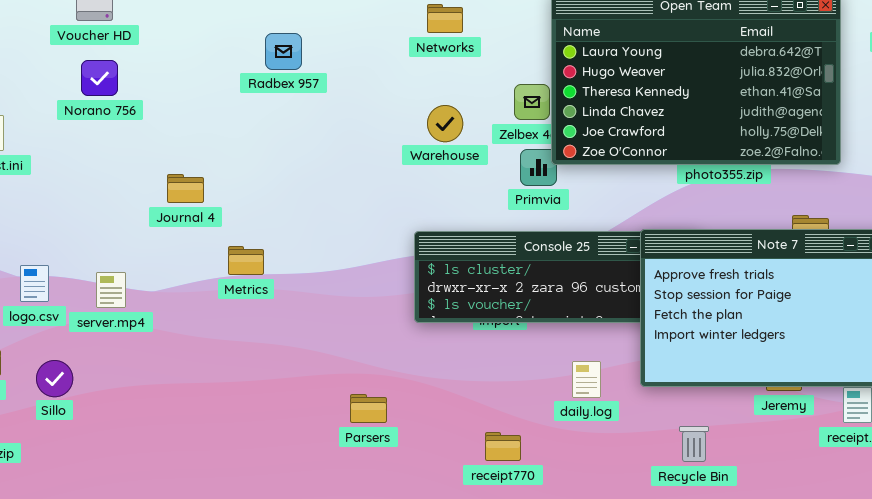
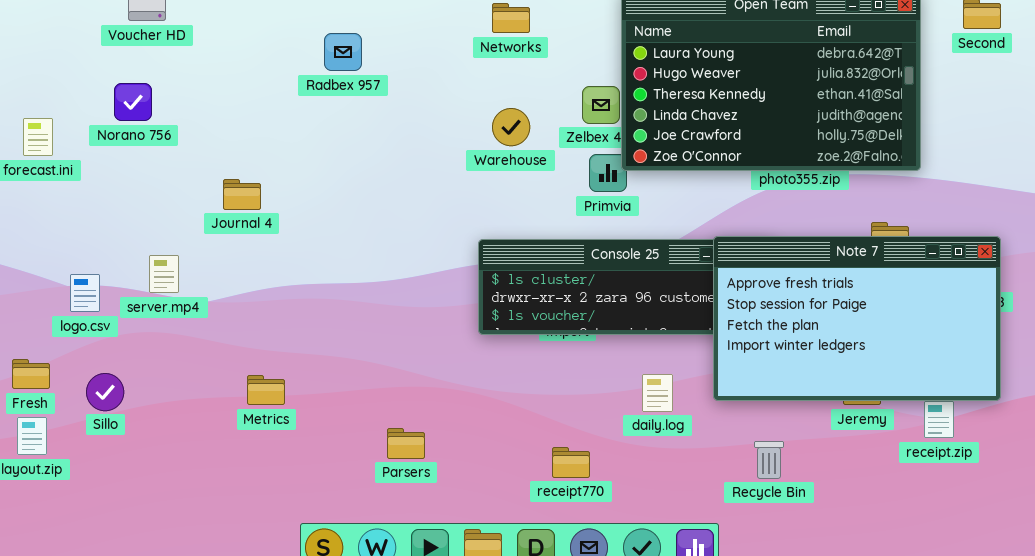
Norano 756: [81,60,118,96] -> [114,83,152,121], moved
Metrics: [228,246,264,275] -> [247,375,285,405], moved
server.mp4: [96,272,126,308] -> [149,255,179,293], moved
Parsers: [350,394,387,423] -> [387,428,425,459], moved

